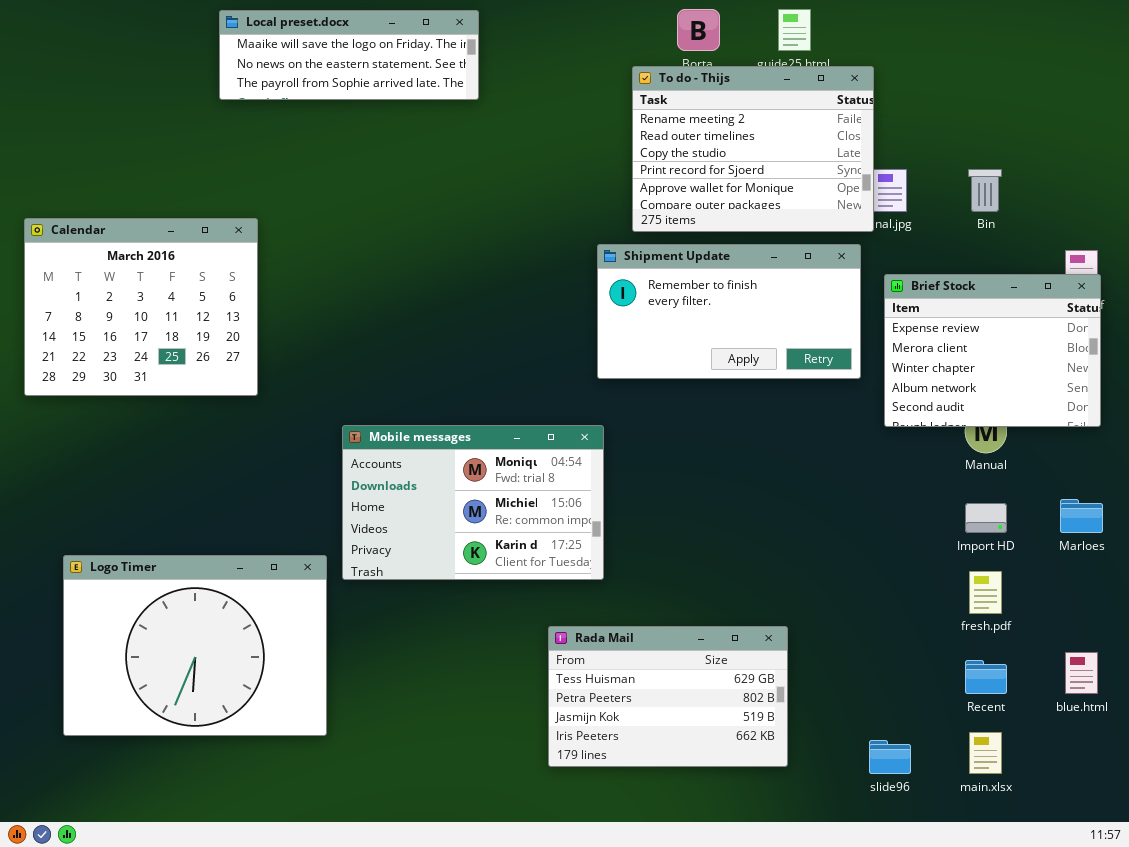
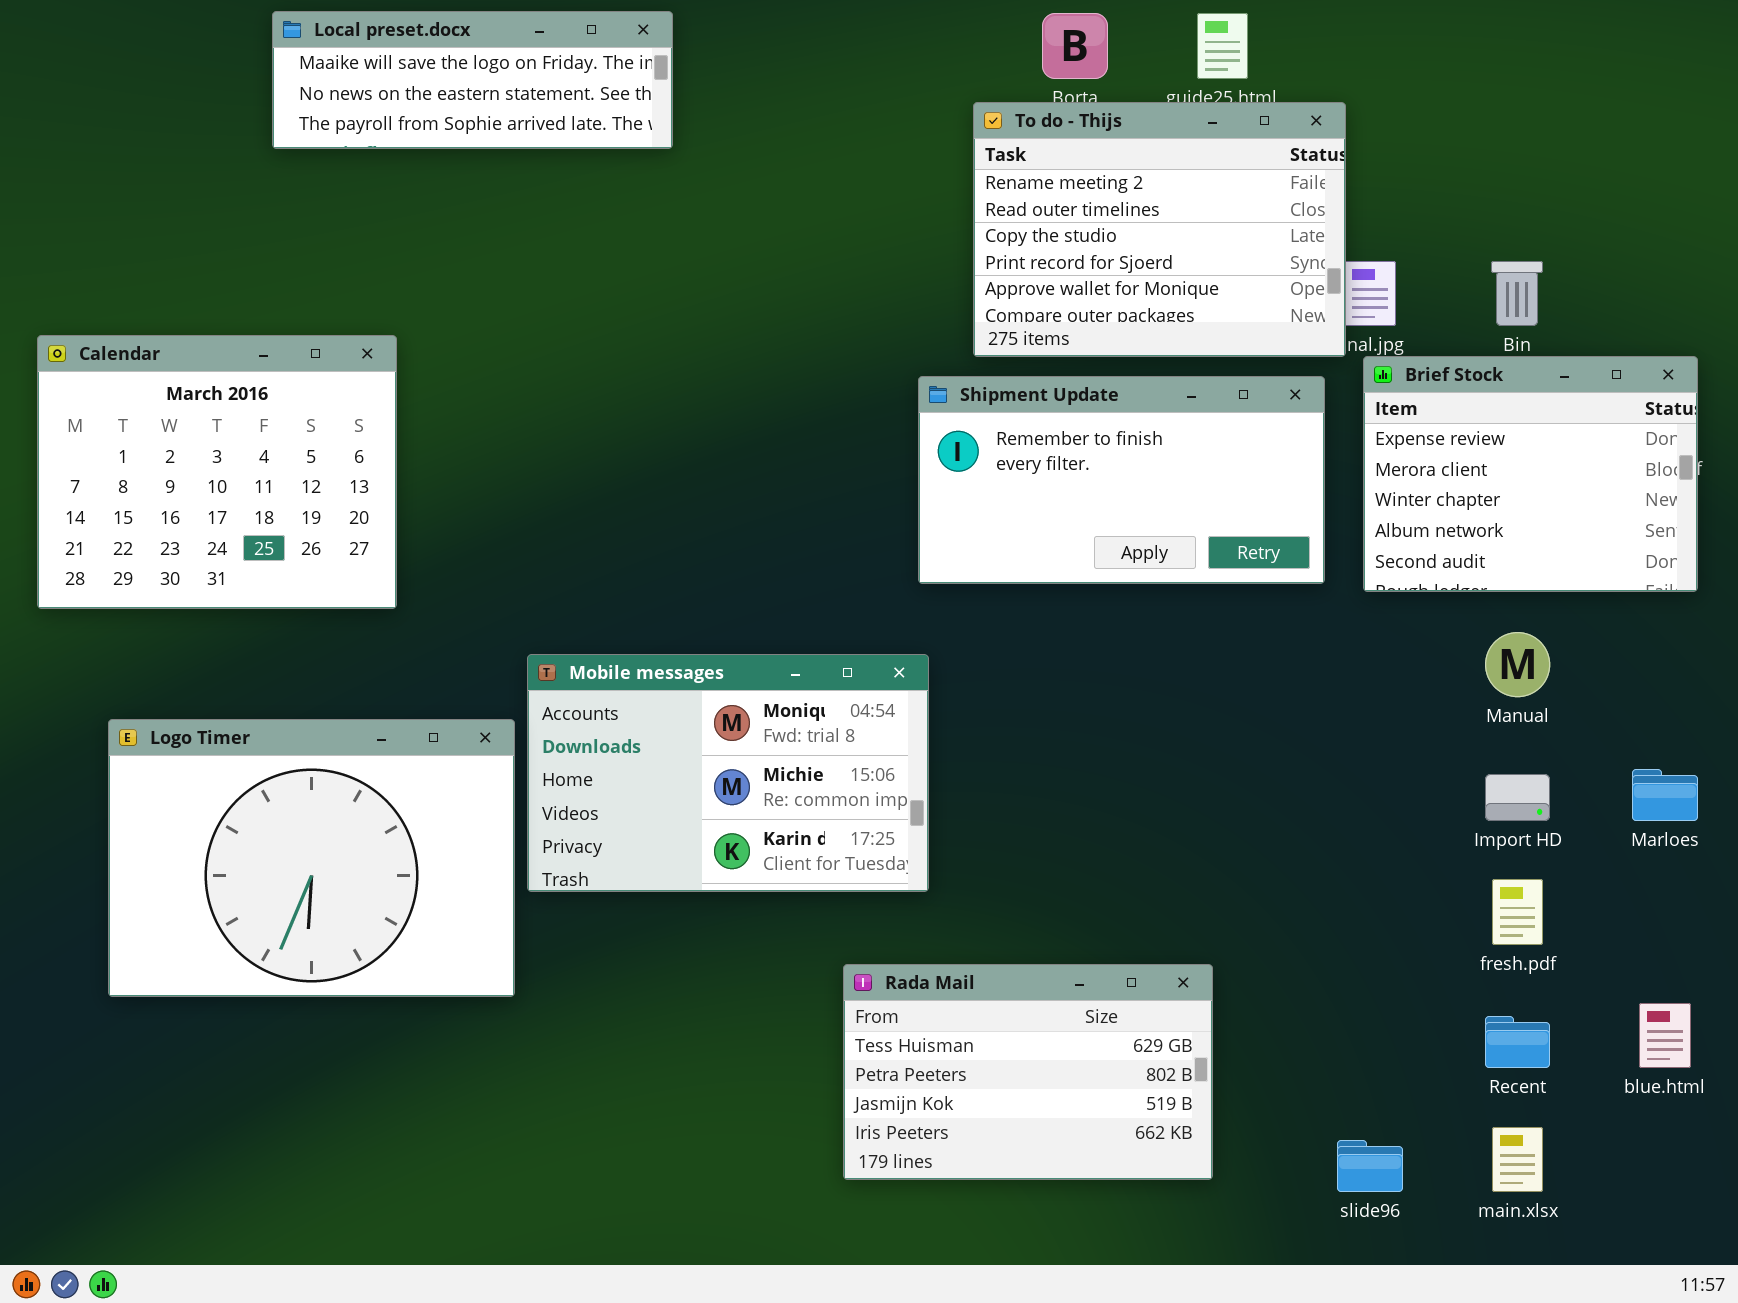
Local preset.docx: [219,10,479,100] -> [272,11,673,149], moved
Brief Stock: [884,274,1101,427] -> [1363,356,1698,592], moved
Logo Timer: [63,555,327,736] -> [108,719,515,997], moved

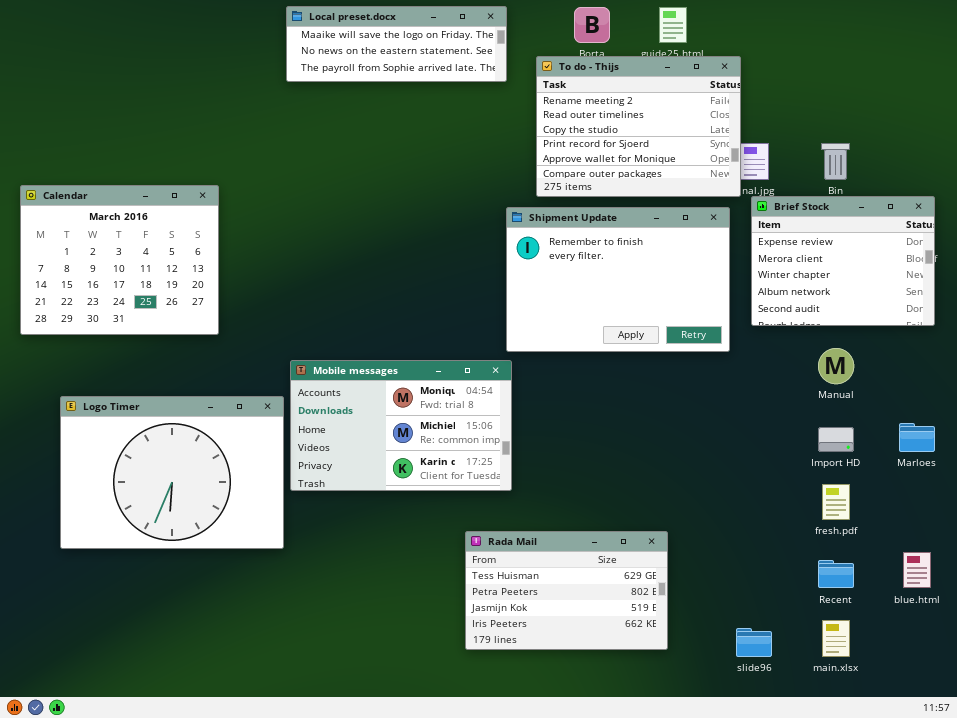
Local preset.docx: [272,11,673,149] -> [286,6,507,82], moved
Shipment Update: [918,376,1325,584] -> [506,207,730,352], resized

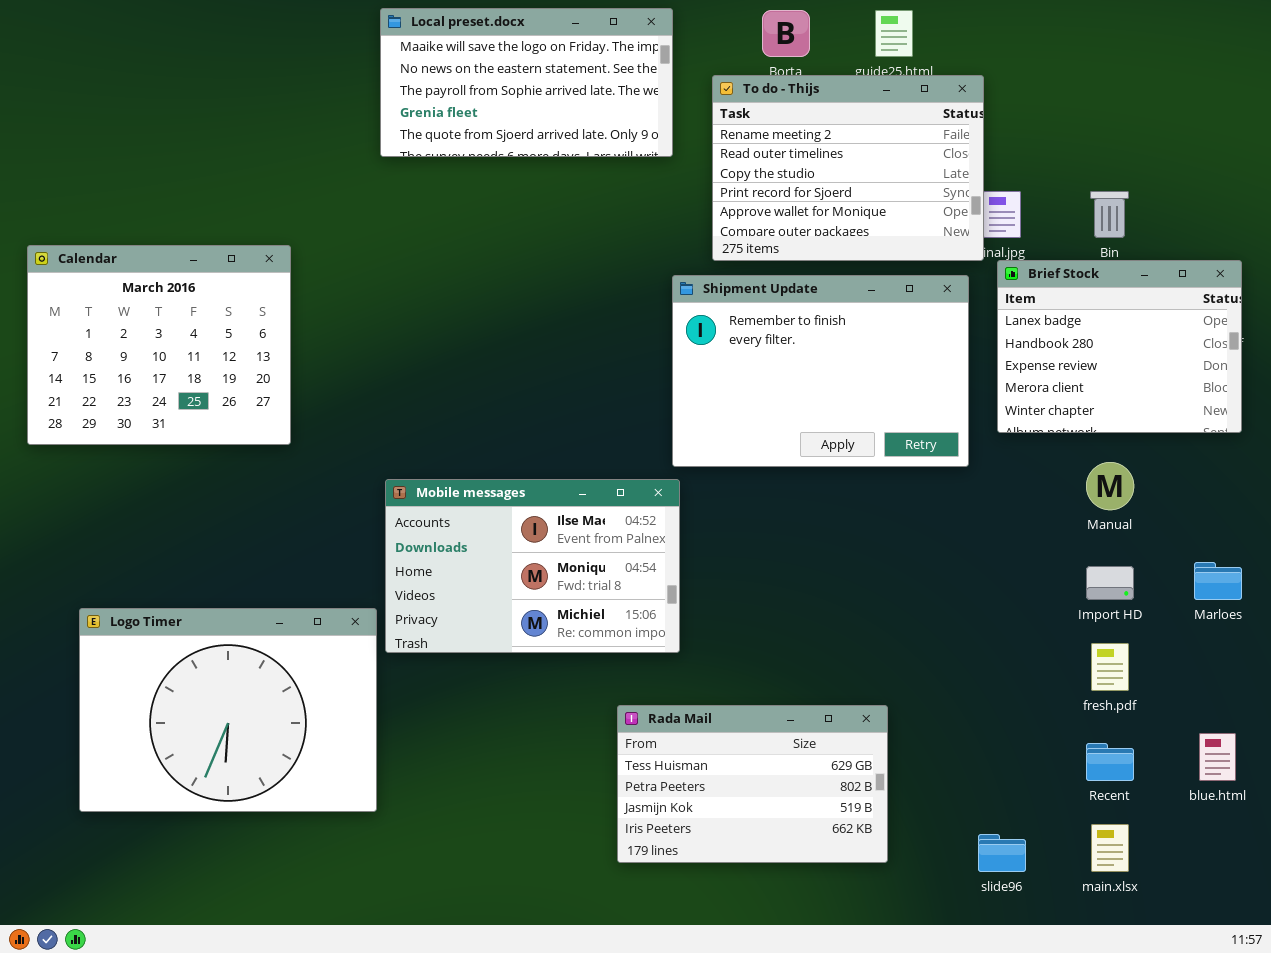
Local preset.docx: [286,6,507,82] -> [380,8,673,157], resized
Brief Stock: [751,196,935,326] -> [997,260,1242,433], scrolled up 2 rows
Mobile messages: [290,360,512,491] -> [385,479,680,653], scrolled up 1 row
Logo Timer: [60,396,284,549] -> [79,608,377,812], moved

